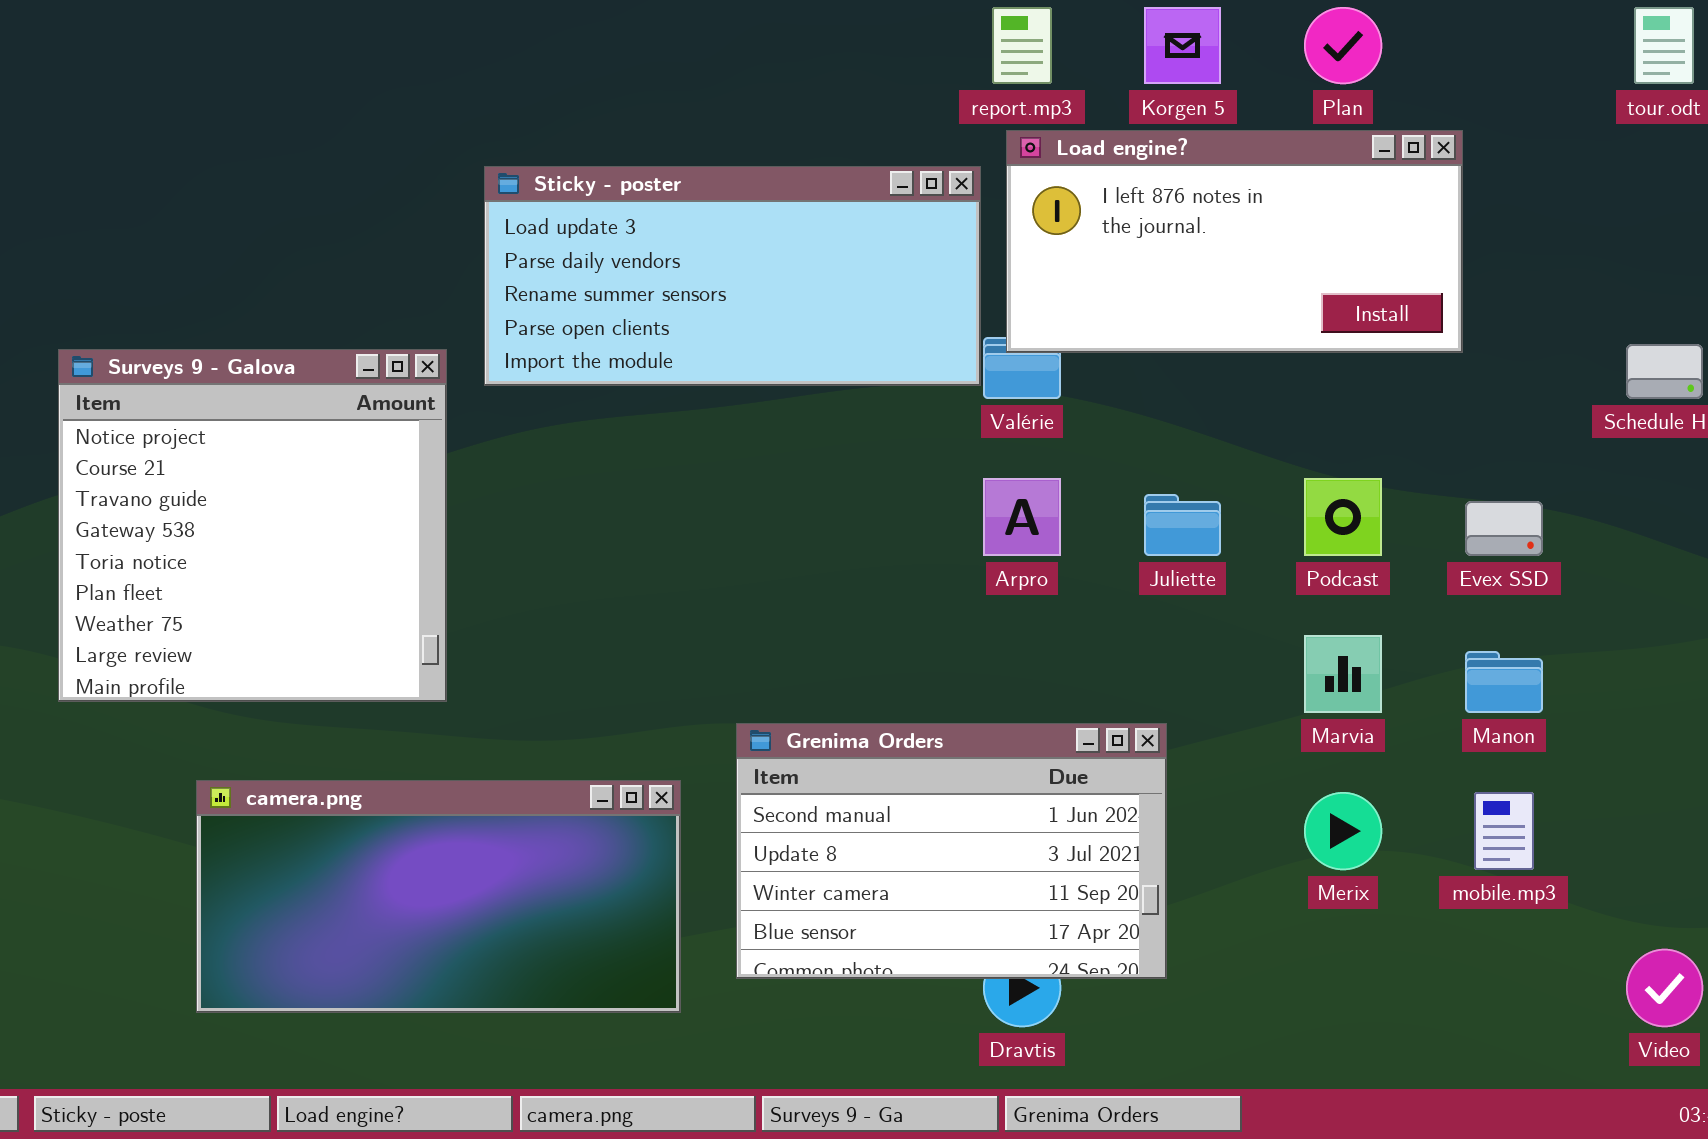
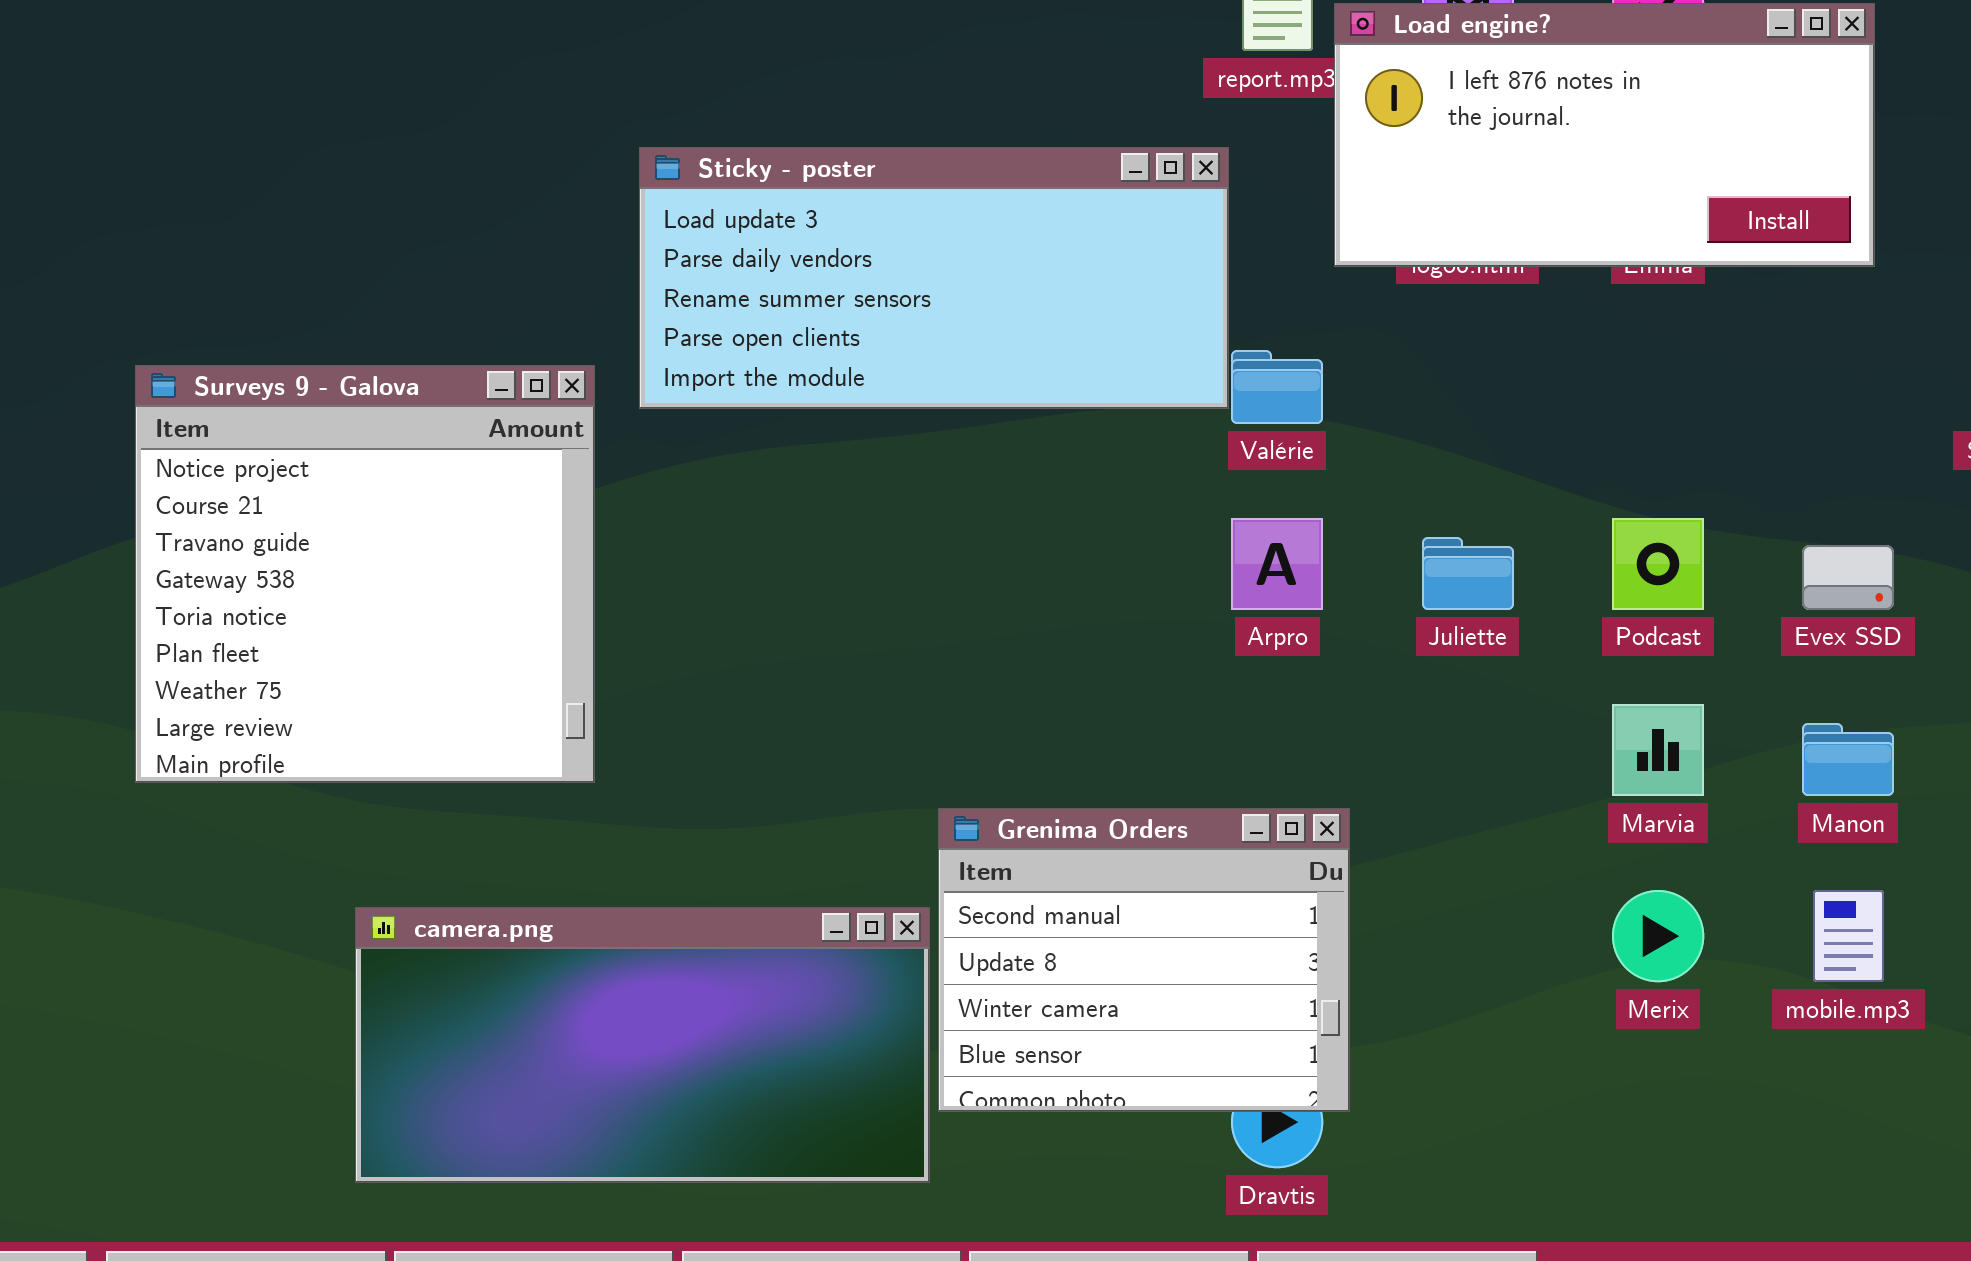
Load engine?: [1006,130,1463,353] -> [1334,3,1875,267], moved
Grenima Orders: [736,723,1167,979] -> [938,808,1350,1112], resized
camera.png: [196,780,681,1013] -> [355,907,930,1183], moved

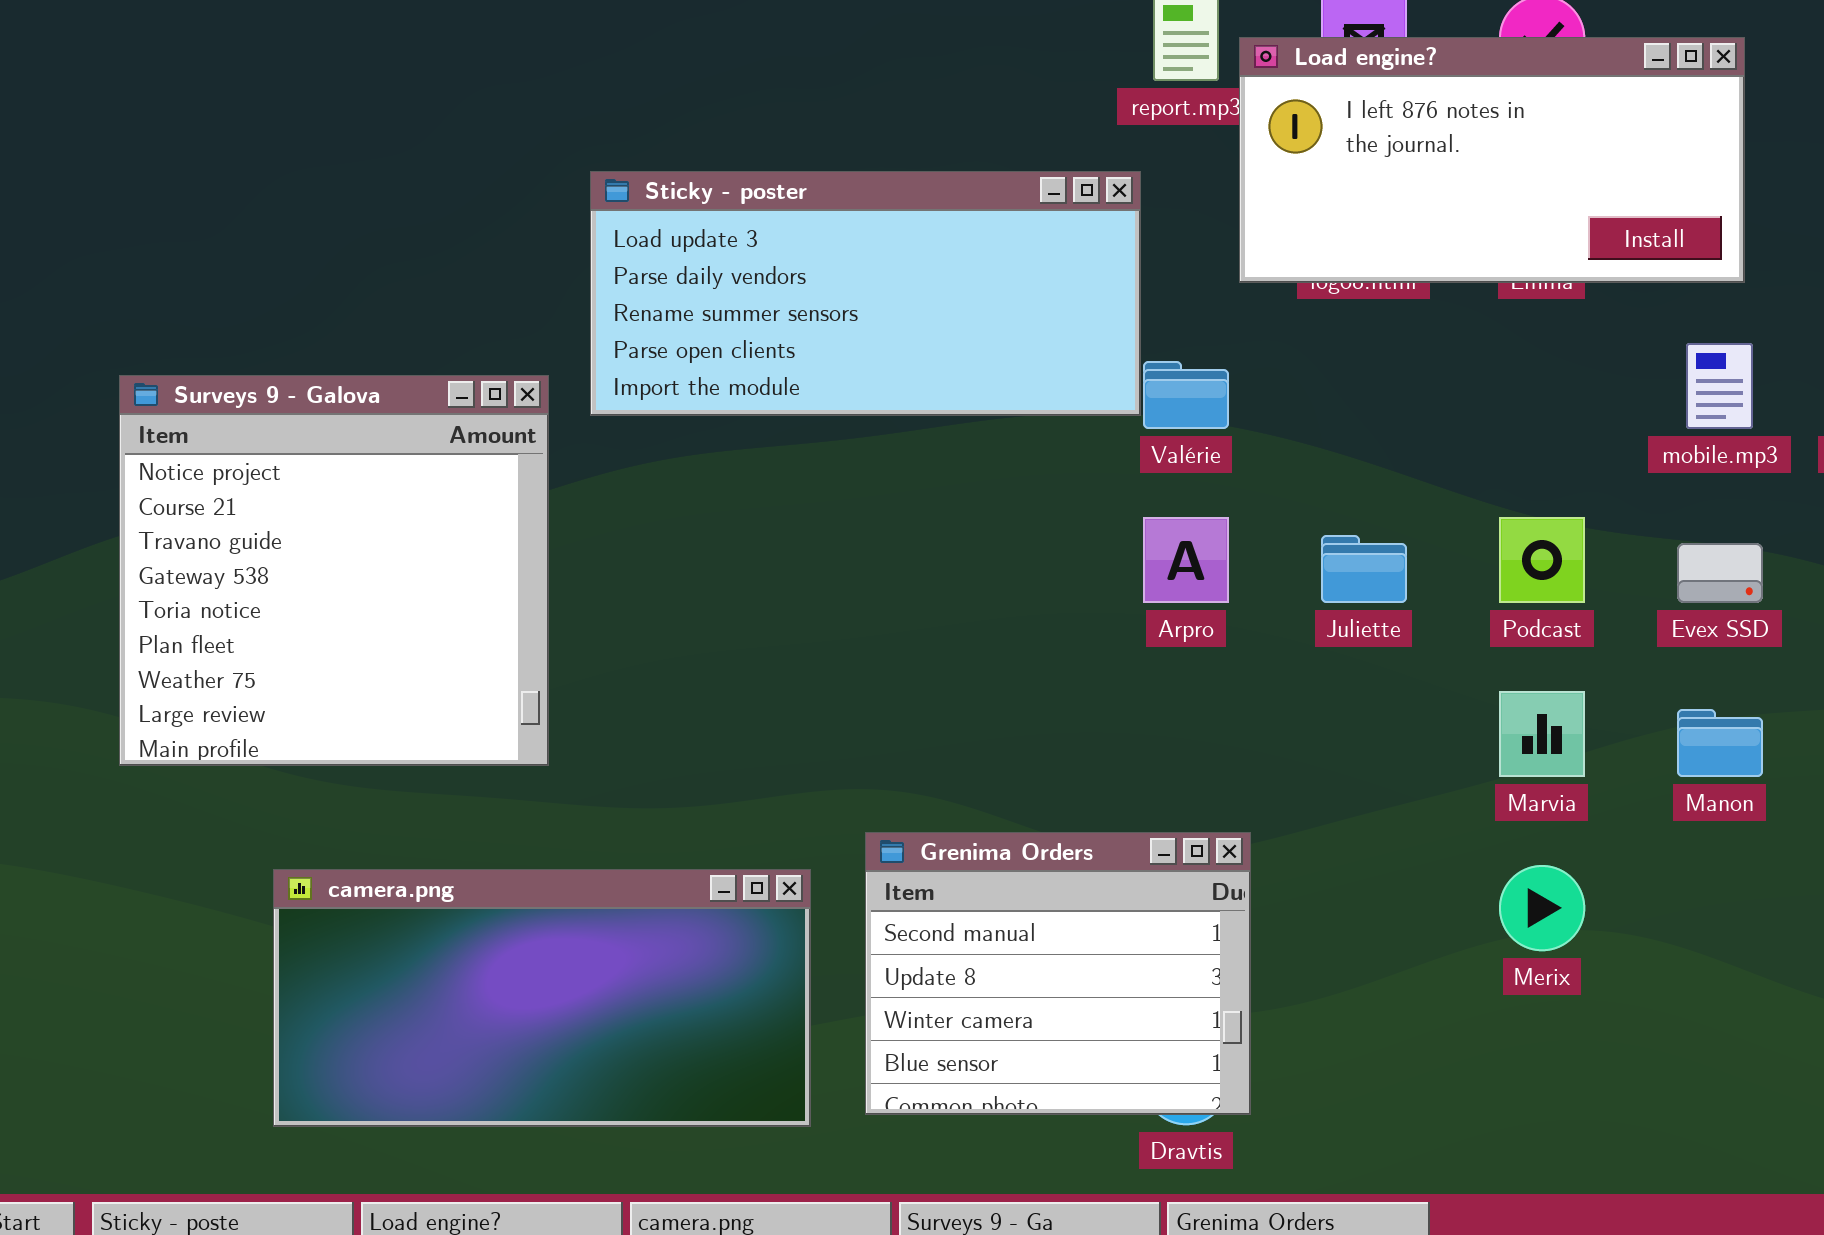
Grenima Orders: [938,808,1350,1112] -> [865,832,1251,1115], moved
mobile.mp3: [1813,890,1884,982] -> [1686,343,1753,429], moved
camera.png: [355,907,930,1183] -> [273,869,811,1127], moved

